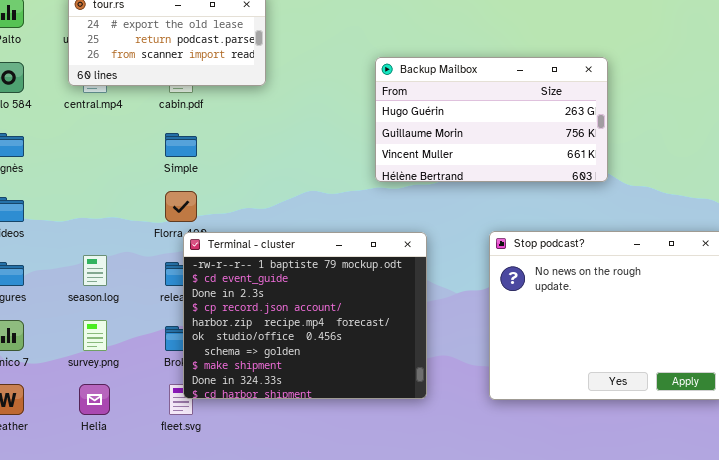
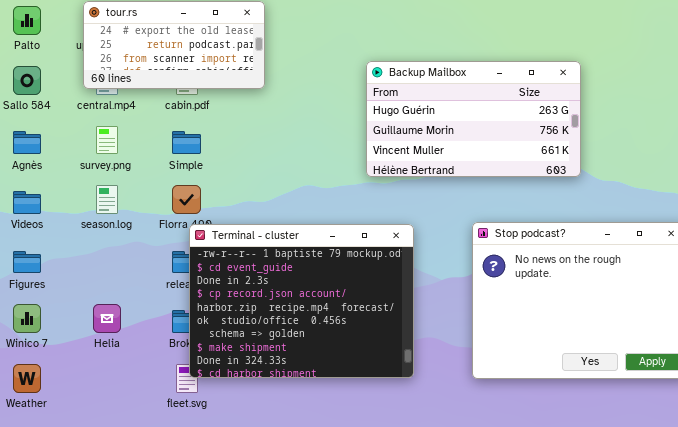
season.log: [83,255,107,286] -> [96,185,118,214], moved
survey.png: [83,320,107,351] -> [96,126,118,154], moved
Helia: [79,384,110,415] -> [93,304,121,333], moved

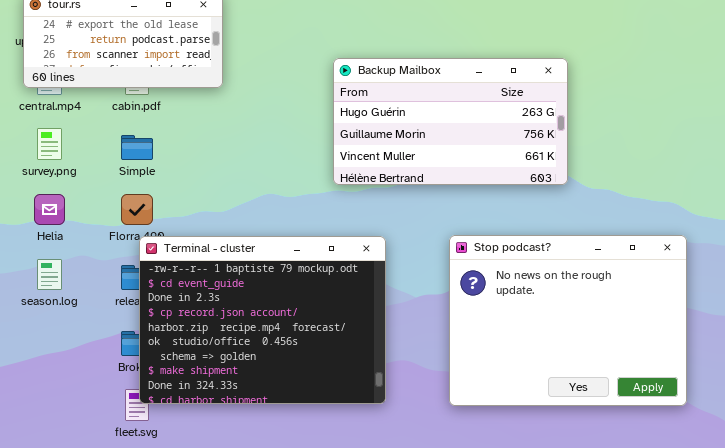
season.log: [96,185,118,214] -> [37,259,62,290], moved
Helia: [93,304,121,333] -> [34,194,65,225], moved

